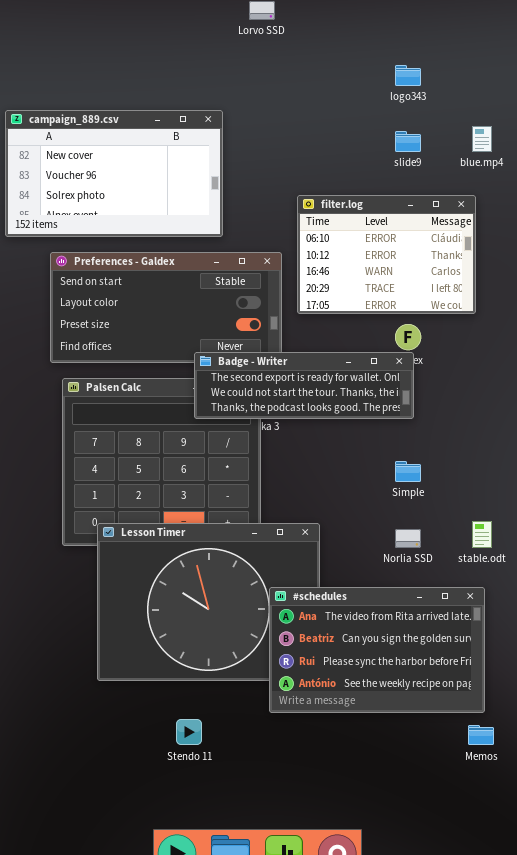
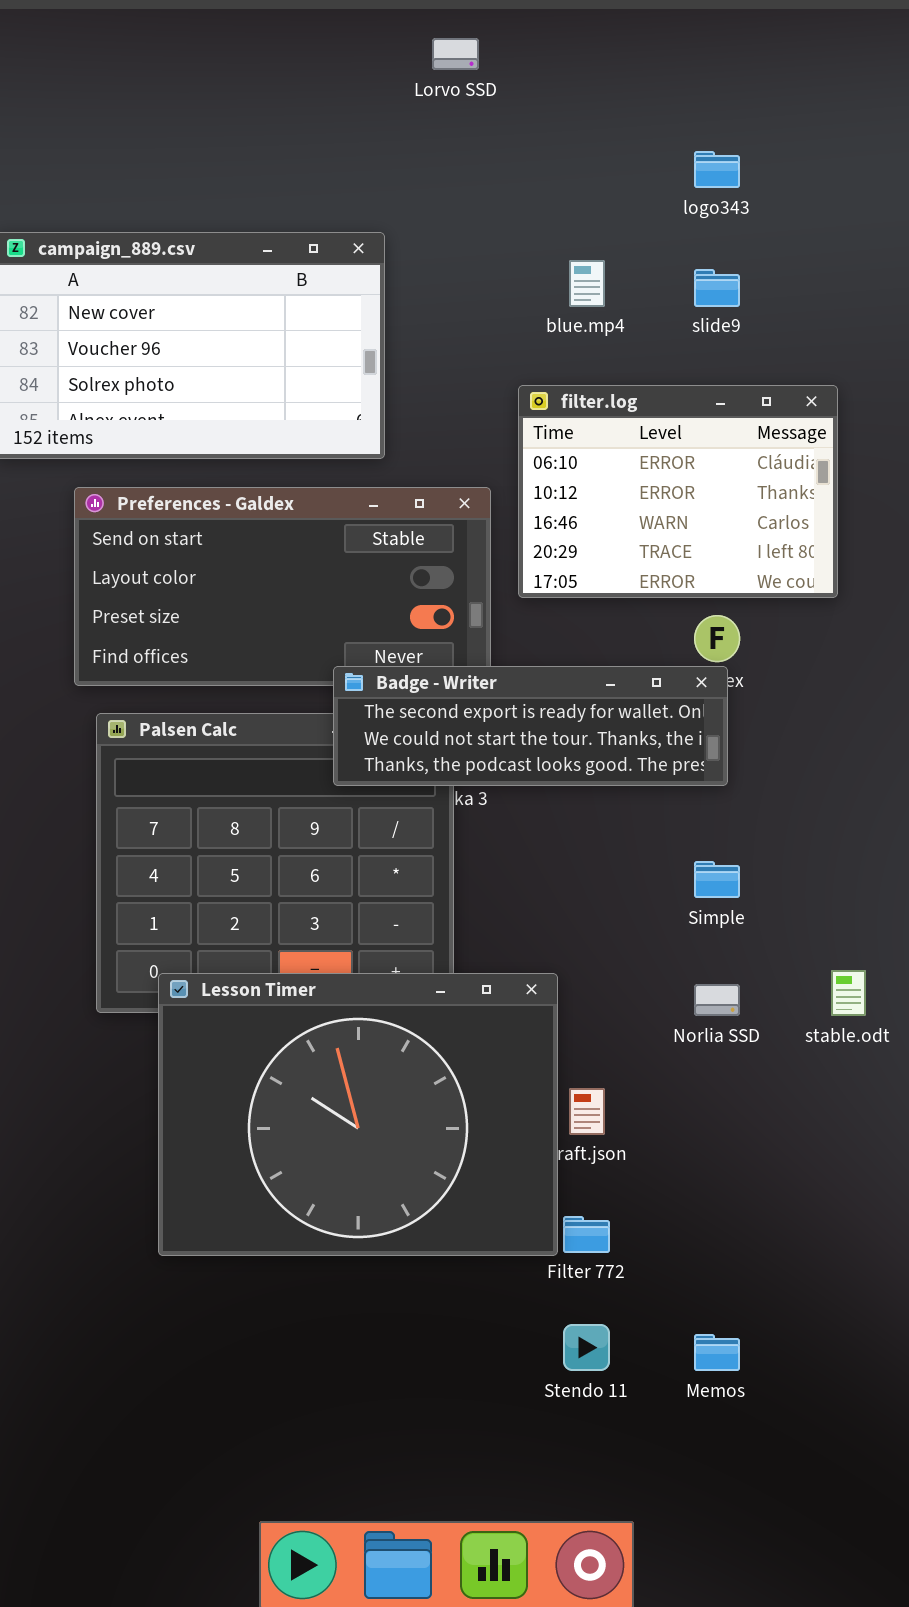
blue.mp4: [472,126,492,152] -> [569,260,605,307], moved
#schedules: [269,587,485,713] -> none, closed
Stendo 11: [176,719,202,745] -> [563,1324,610,1371], moved
Memos: [468,725,494,745] -> [694,1334,740,1371], moved

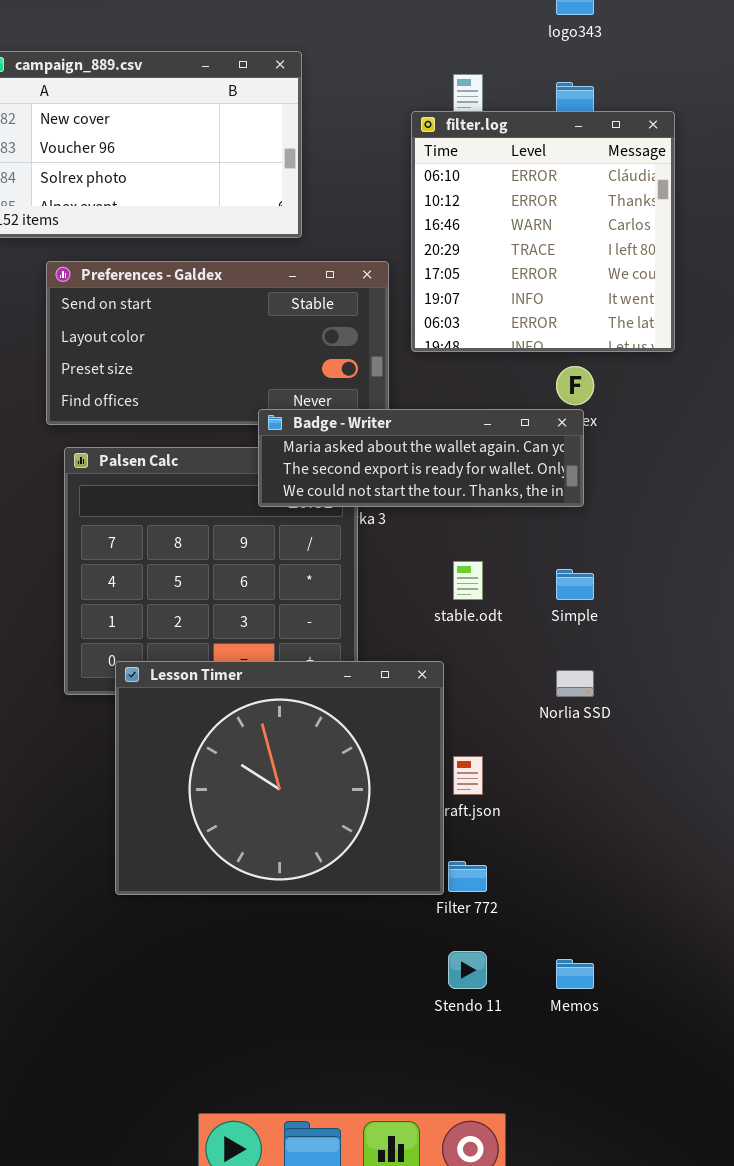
filter.log: [518,385,838,598] -> [411,111,675,352], resized
Badge - Writer: [333,666,728,786] -> [258,409,584,507], scrolled up 1 row
stable.odt: [831,970,866,1016] -> [453,561,483,600], moved

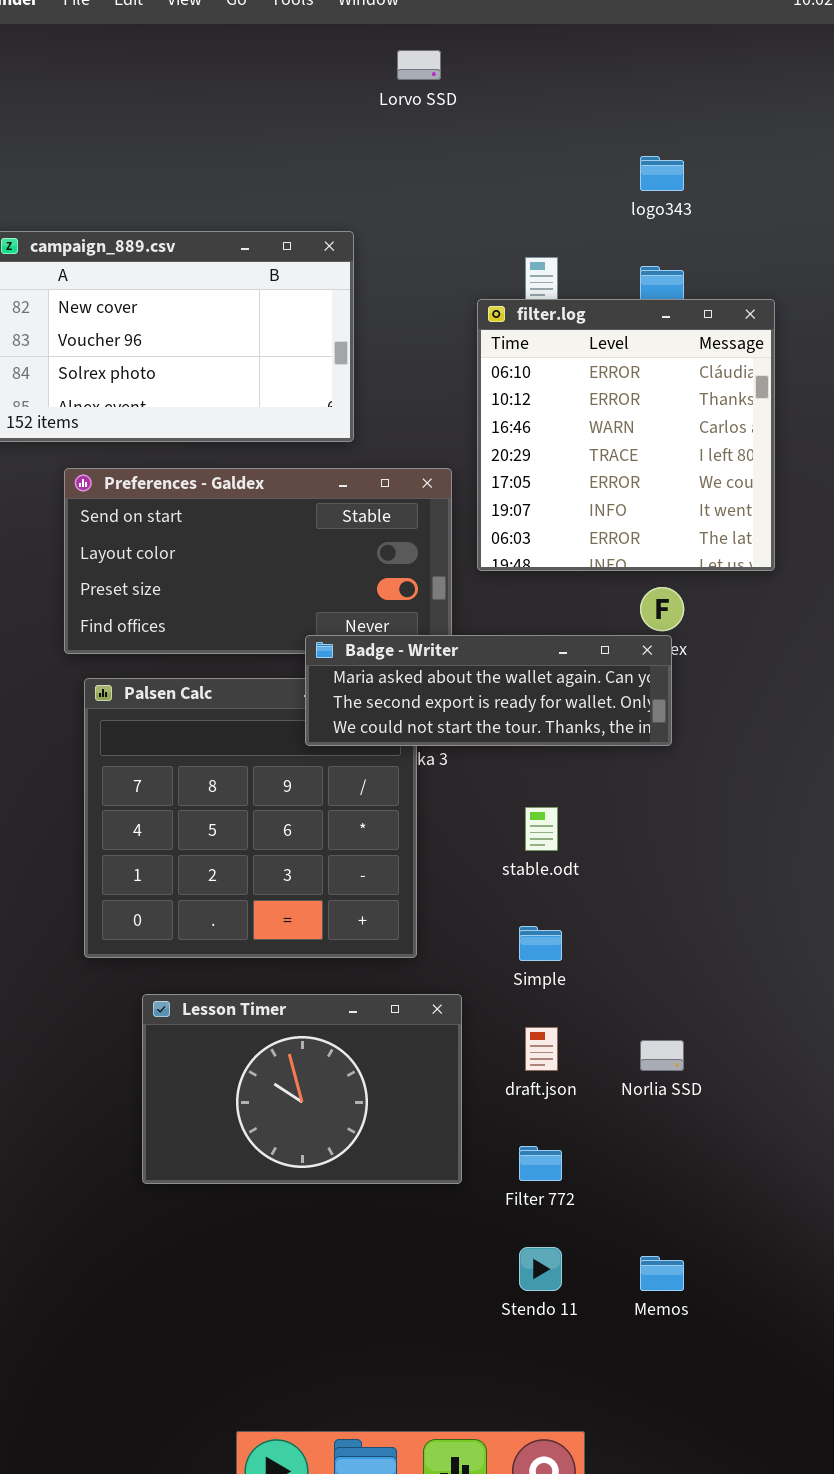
Simple: [556,569,594,600] -> [519,926,562,961], moved
Lesson Timer: [115,661,444,895] -> [142,994,462,1184], resized
Norlia SSD: [556,670,594,697] -> [640,1040,684,1071], moved

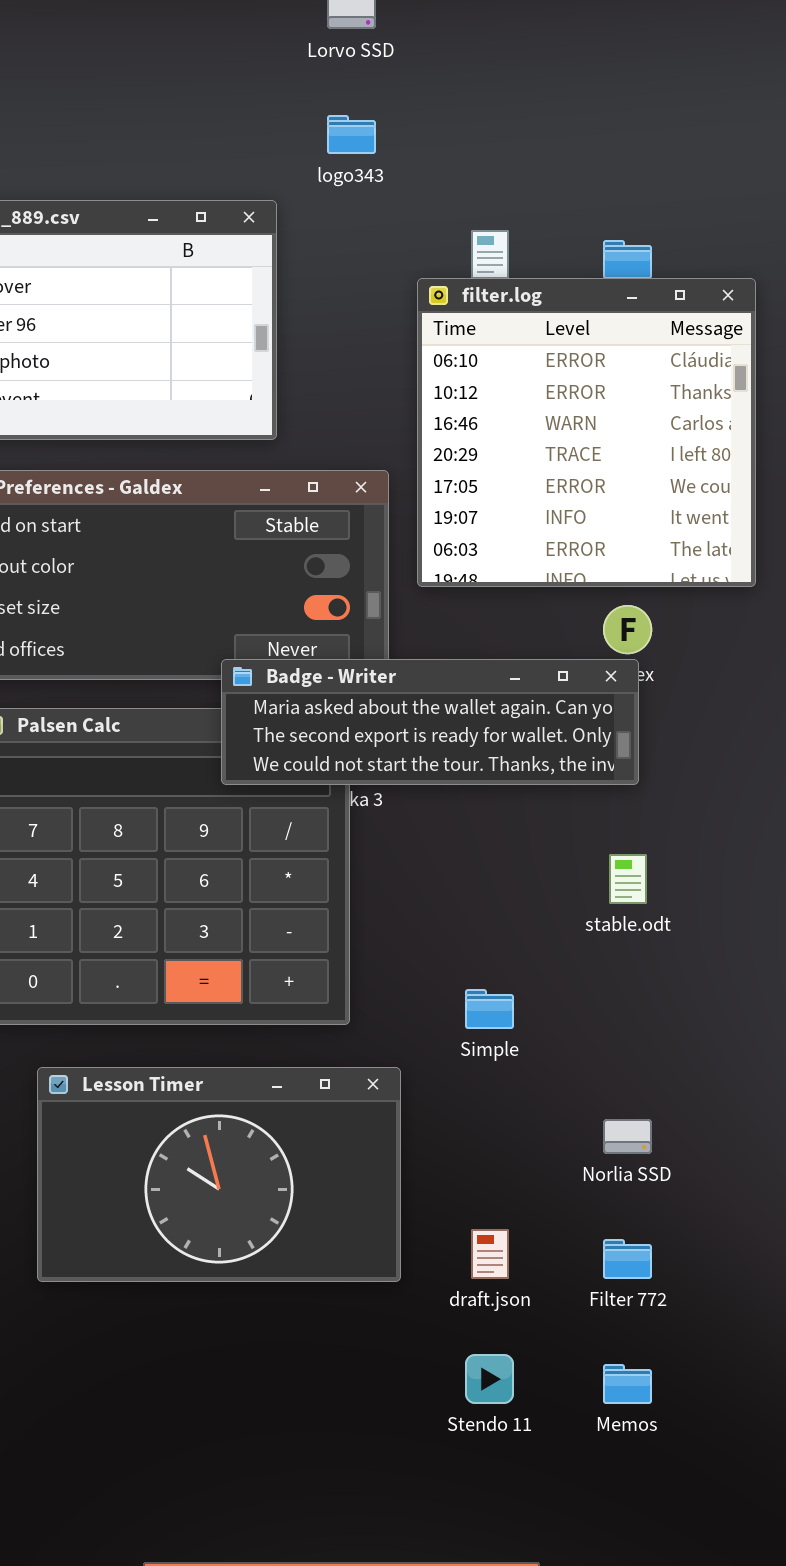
logo343: [640,156,684,191] -> [327,115,376,154], moved
stable.odt: [525,807,558,851] -> [609,854,647,904], moved
draft.json: [525,1027,558,1071] -> [471,1229,509,1279], moved
Filter 772: [519,1146,562,1181] -> [603,1239,652,1279], moved

